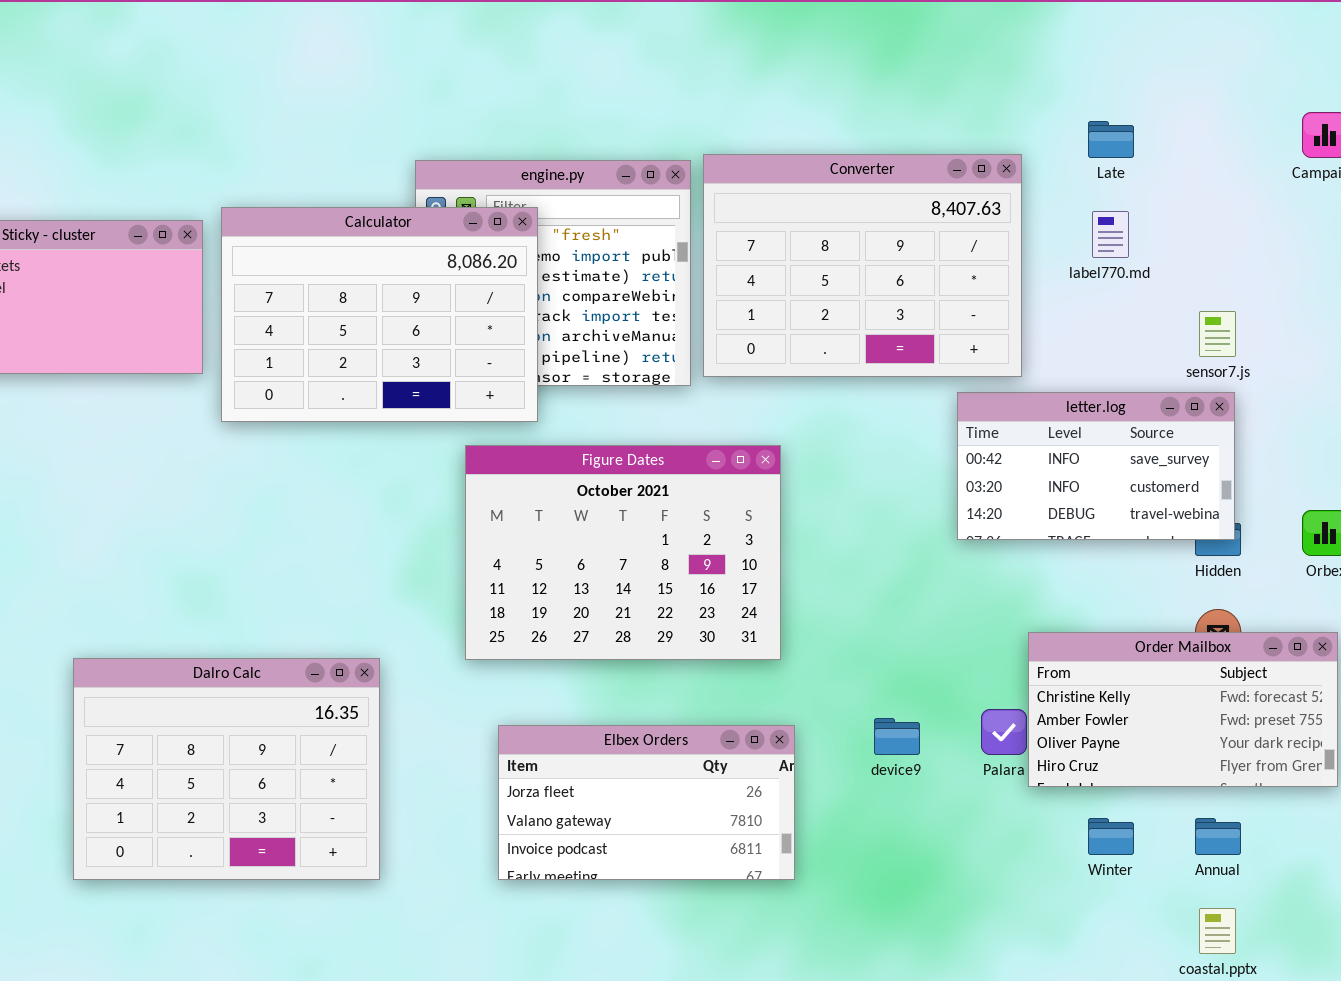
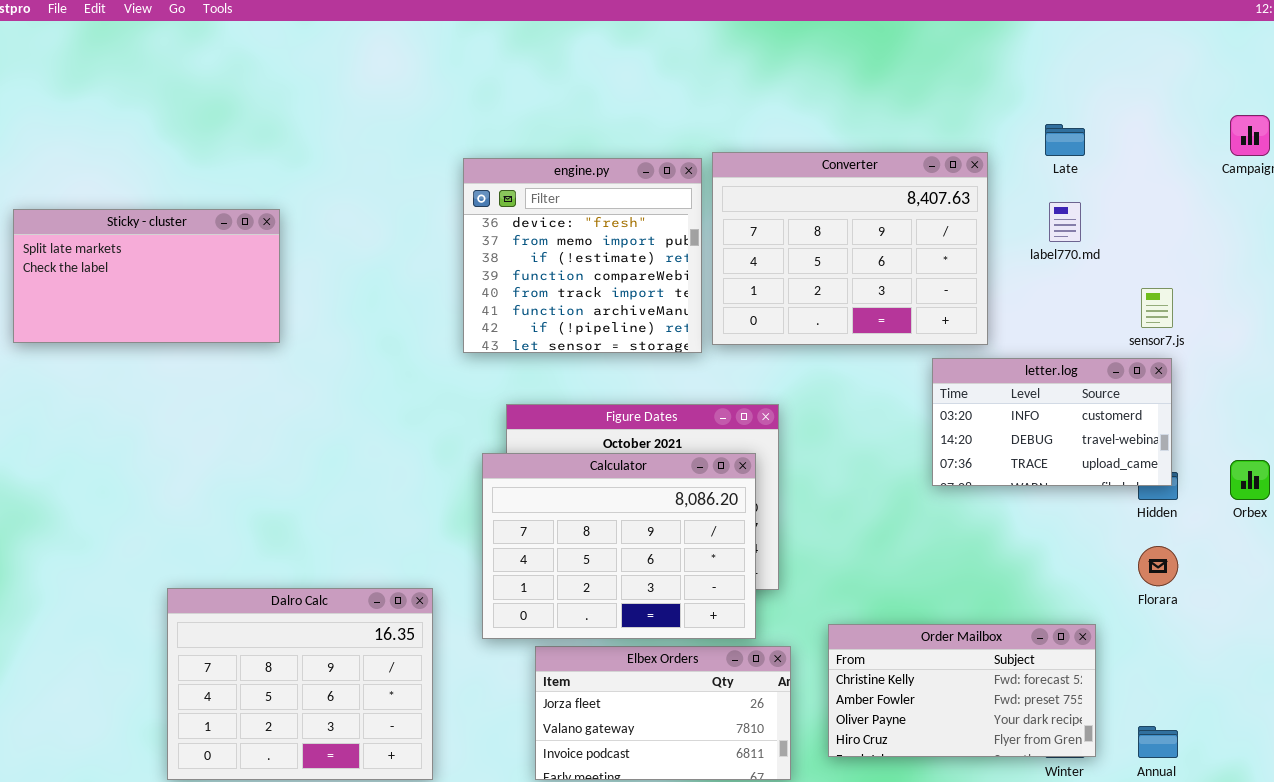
Calculator: [221,207,538,422] -> [482,453,756,639], moved
letter.log: [957,392,1235,540] -> [932,358,1172,486], scrolled down 1 row
Order Mailbox: [1028,632,1338,787] -> [828,624,1096,757], moved

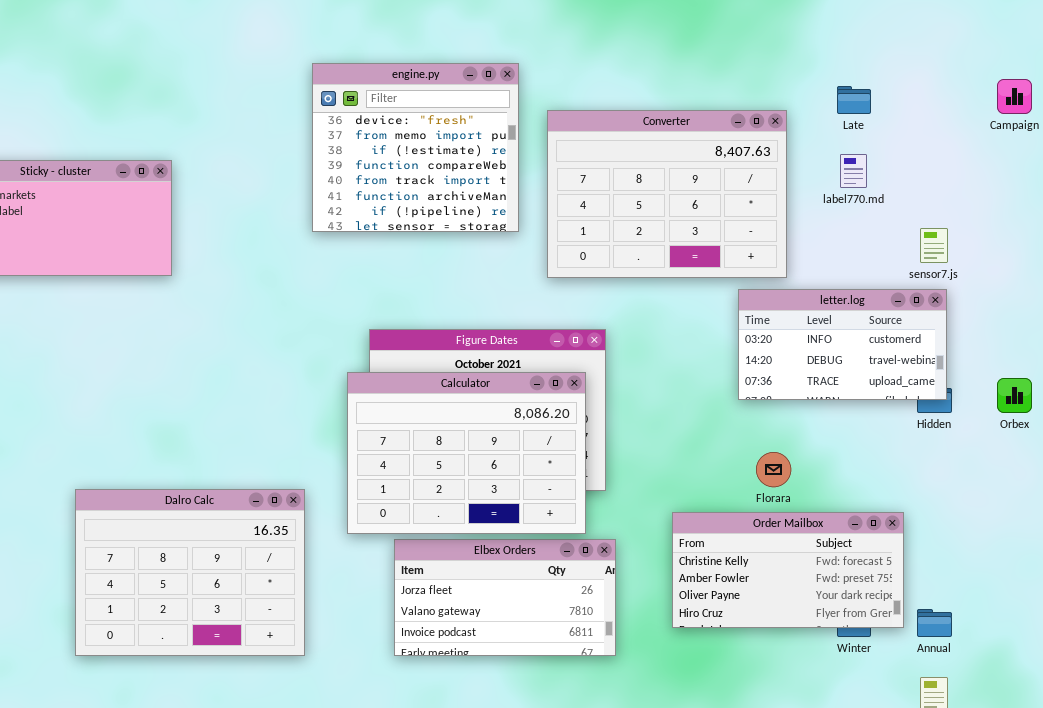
engine.py: [463,158,702,353] -> [312,63,519,232], moved
Florara: [1138,546,1178,586] -> [756,452,791,487], moved
Order Mailbox: [828,624,1096,757] -> [672,512,904,628], moved

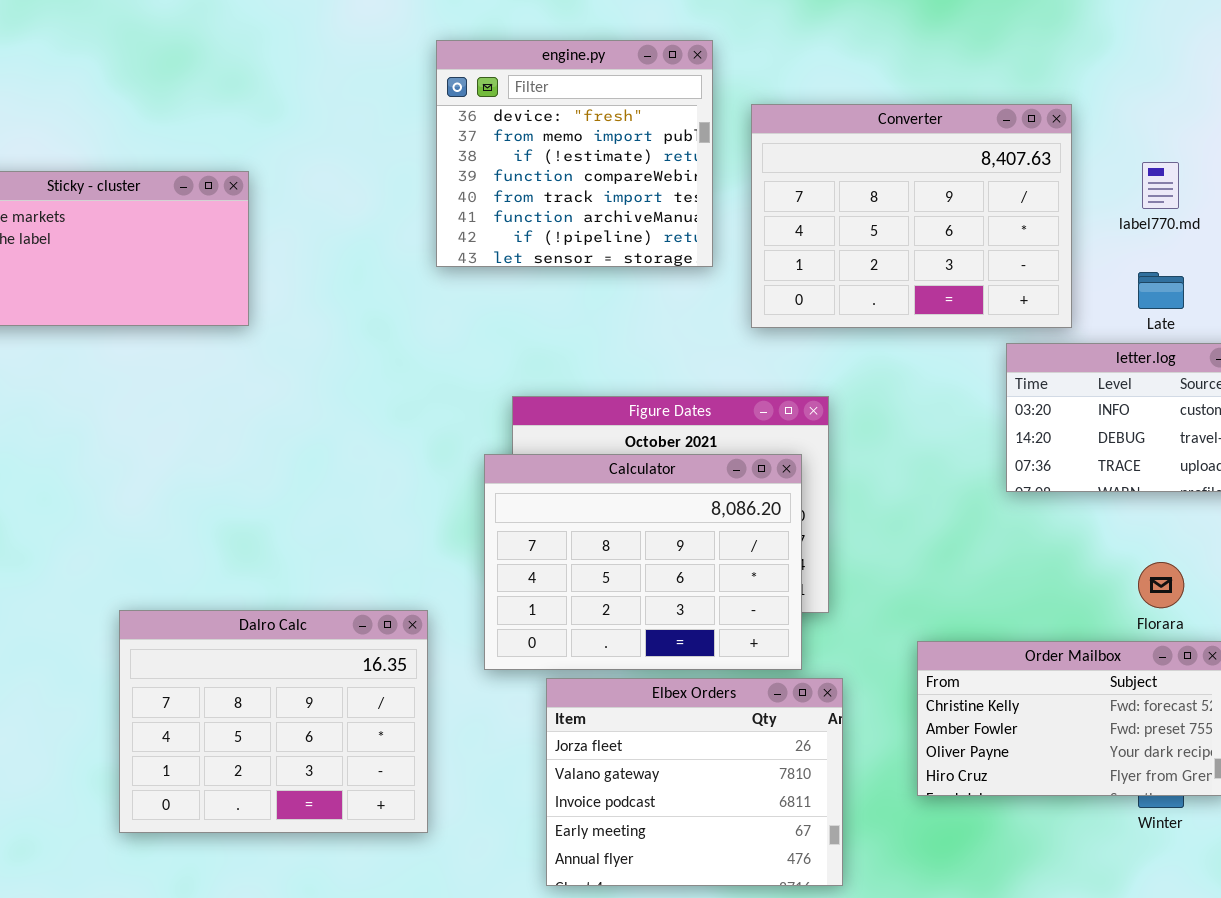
Late: [837,86,871,114] -> [1138,272,1184,309], moved
Florara: [756,452,791,487] -> [1138,562,1184,608], moved
Elbex Orders: [394,539,616,656] -> [546,678,843,886], resized

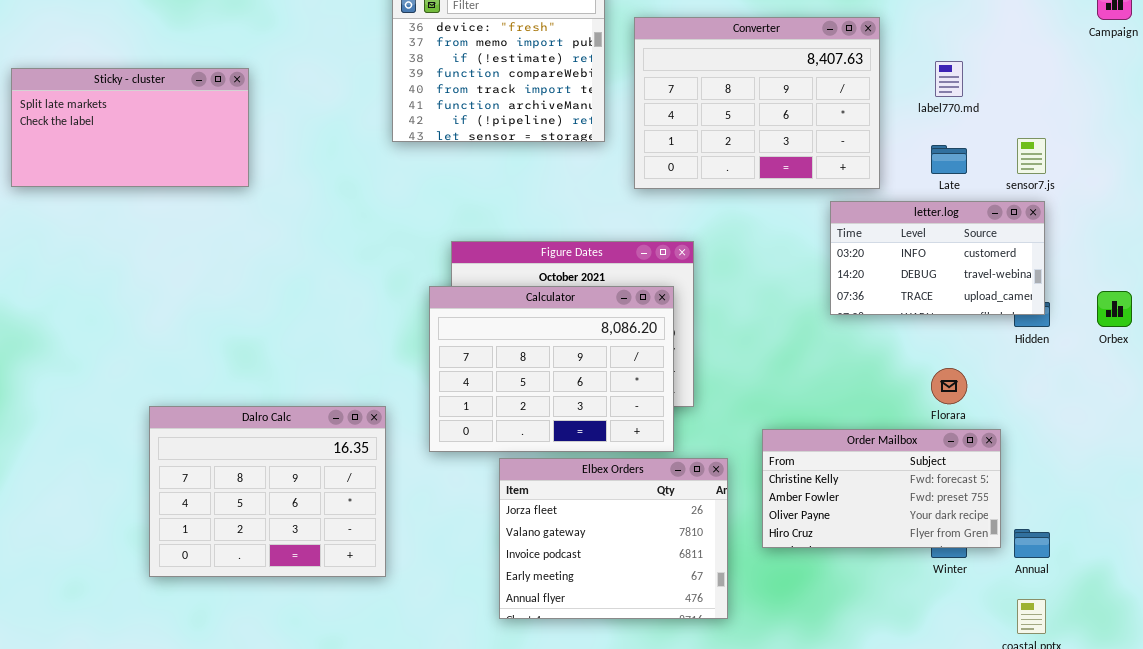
Elbex Orders: [546,678,843,886] -> [499,458,728,619], moved

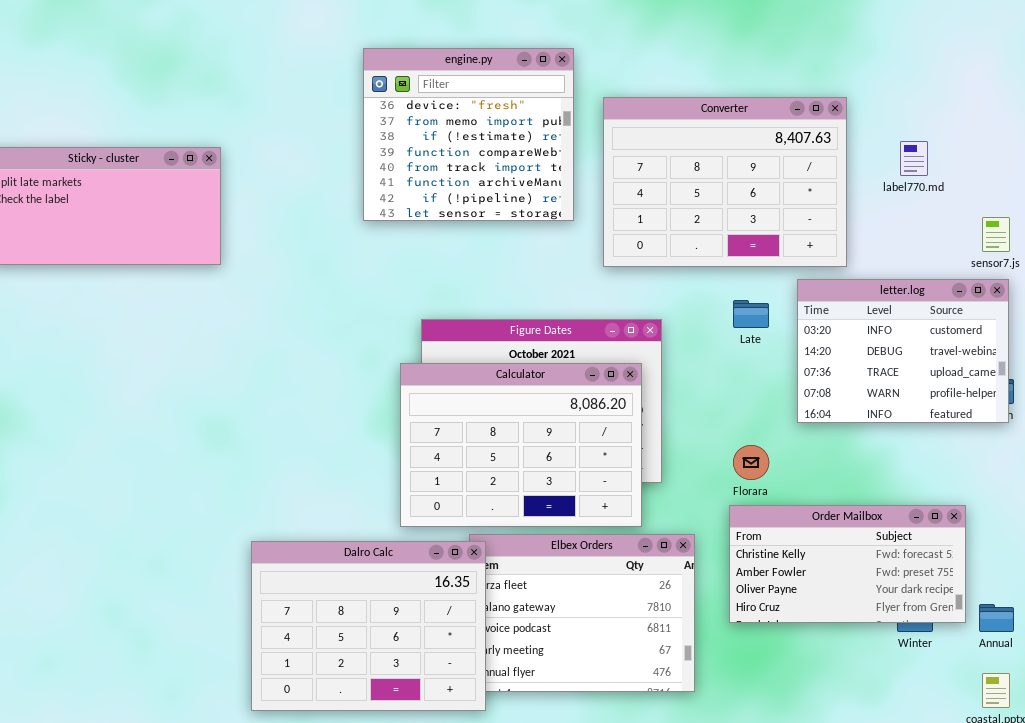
Late: [931,145,967,174] -> [733,300,769,328], moved
letter.log: [830,201,1045,315] -> [797,279,1009,423], resized
Florara: [931,368,967,404] -> [733,445,769,480], moved
Dalro Calc: [149,406,386,577] -> [251,541,486,711], moved

